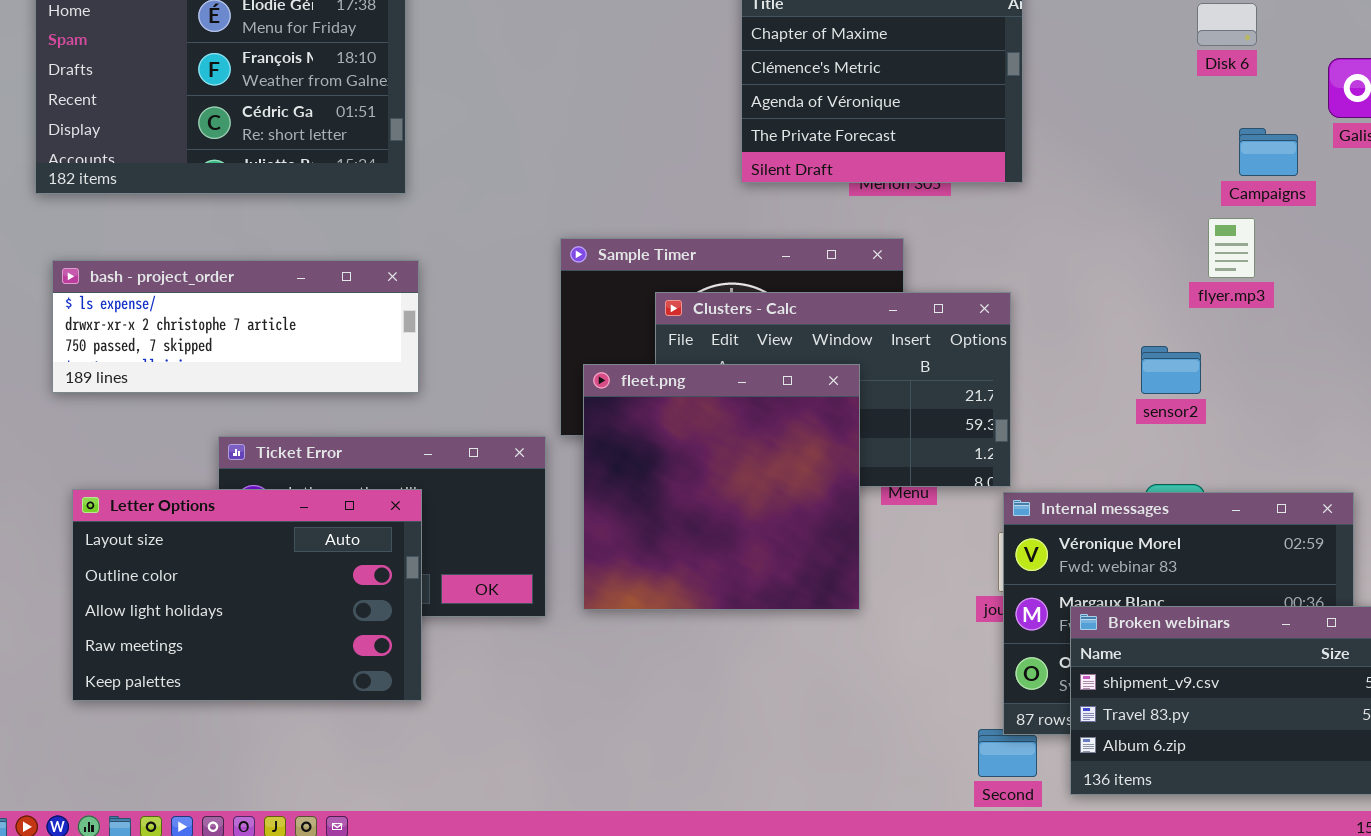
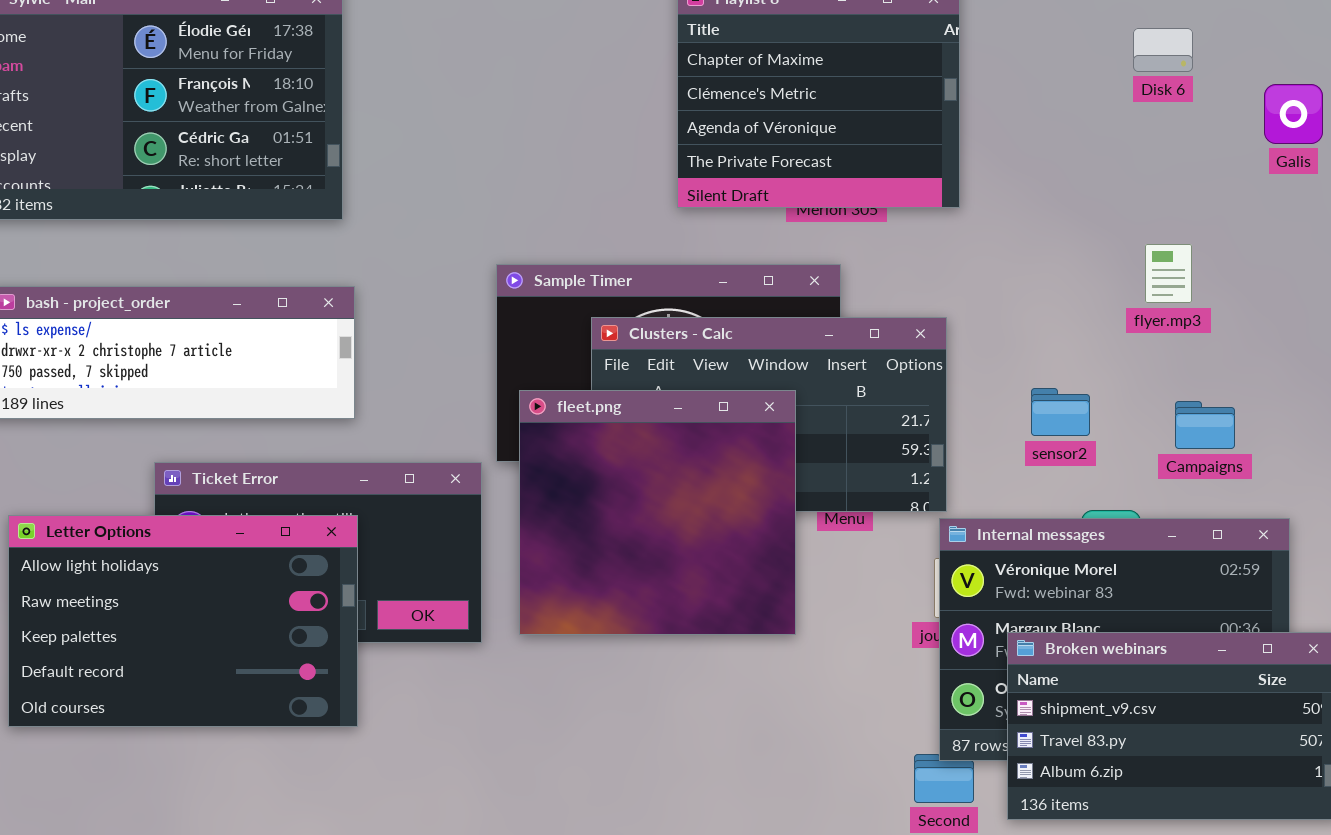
Campaigns: [1239,128,1298,176] -> [1175,401,1235,449], moved
sensor2: [1141,346,1201,394] -> [1031,388,1090,436], moved
Letter Options: [72,489,422,701] -> [8,515,358,727], scrolled down 2 rows

